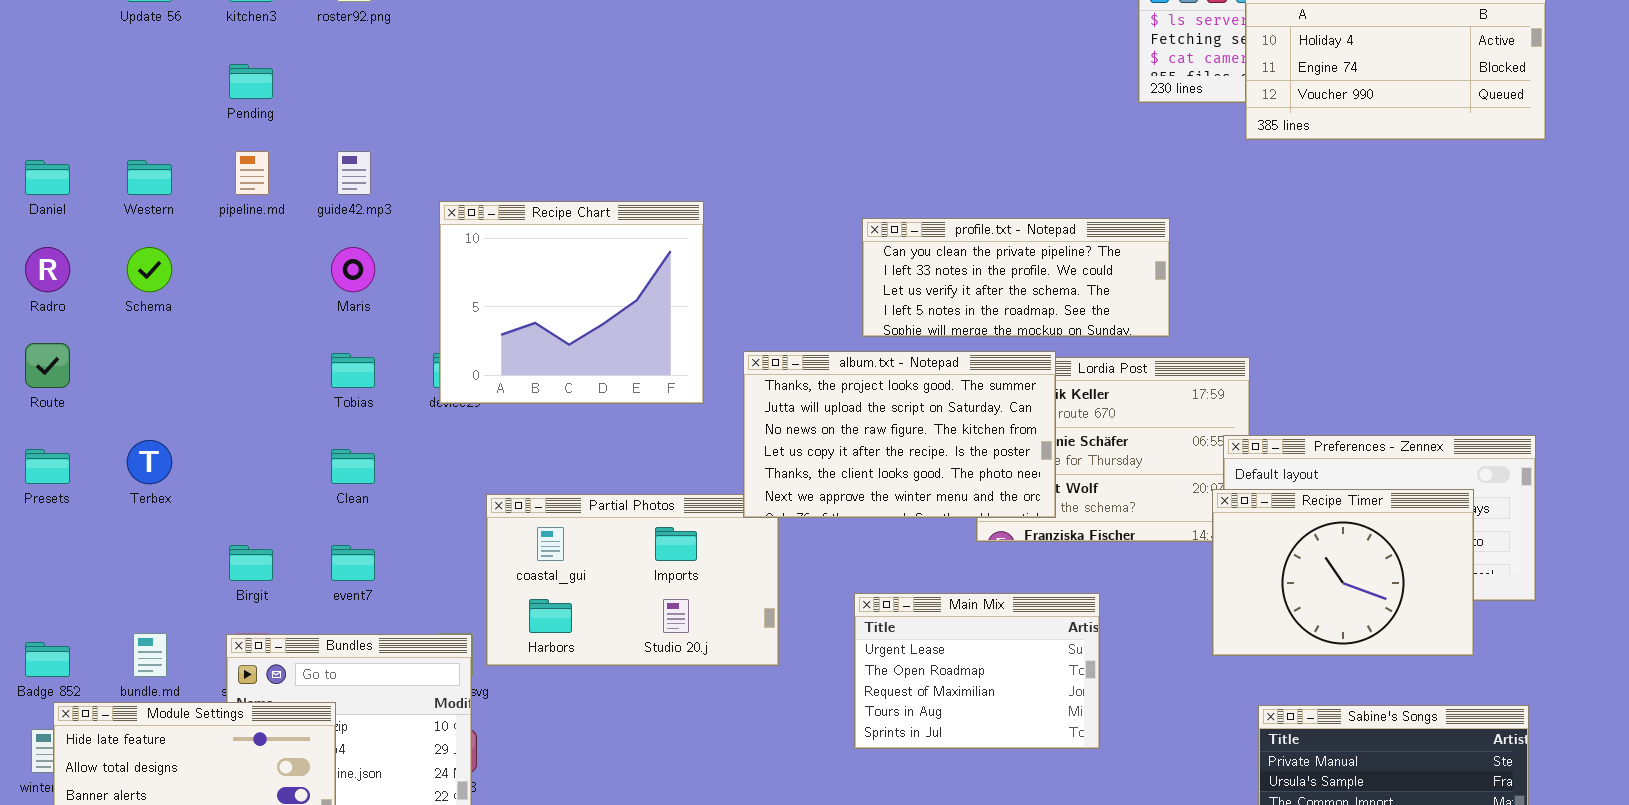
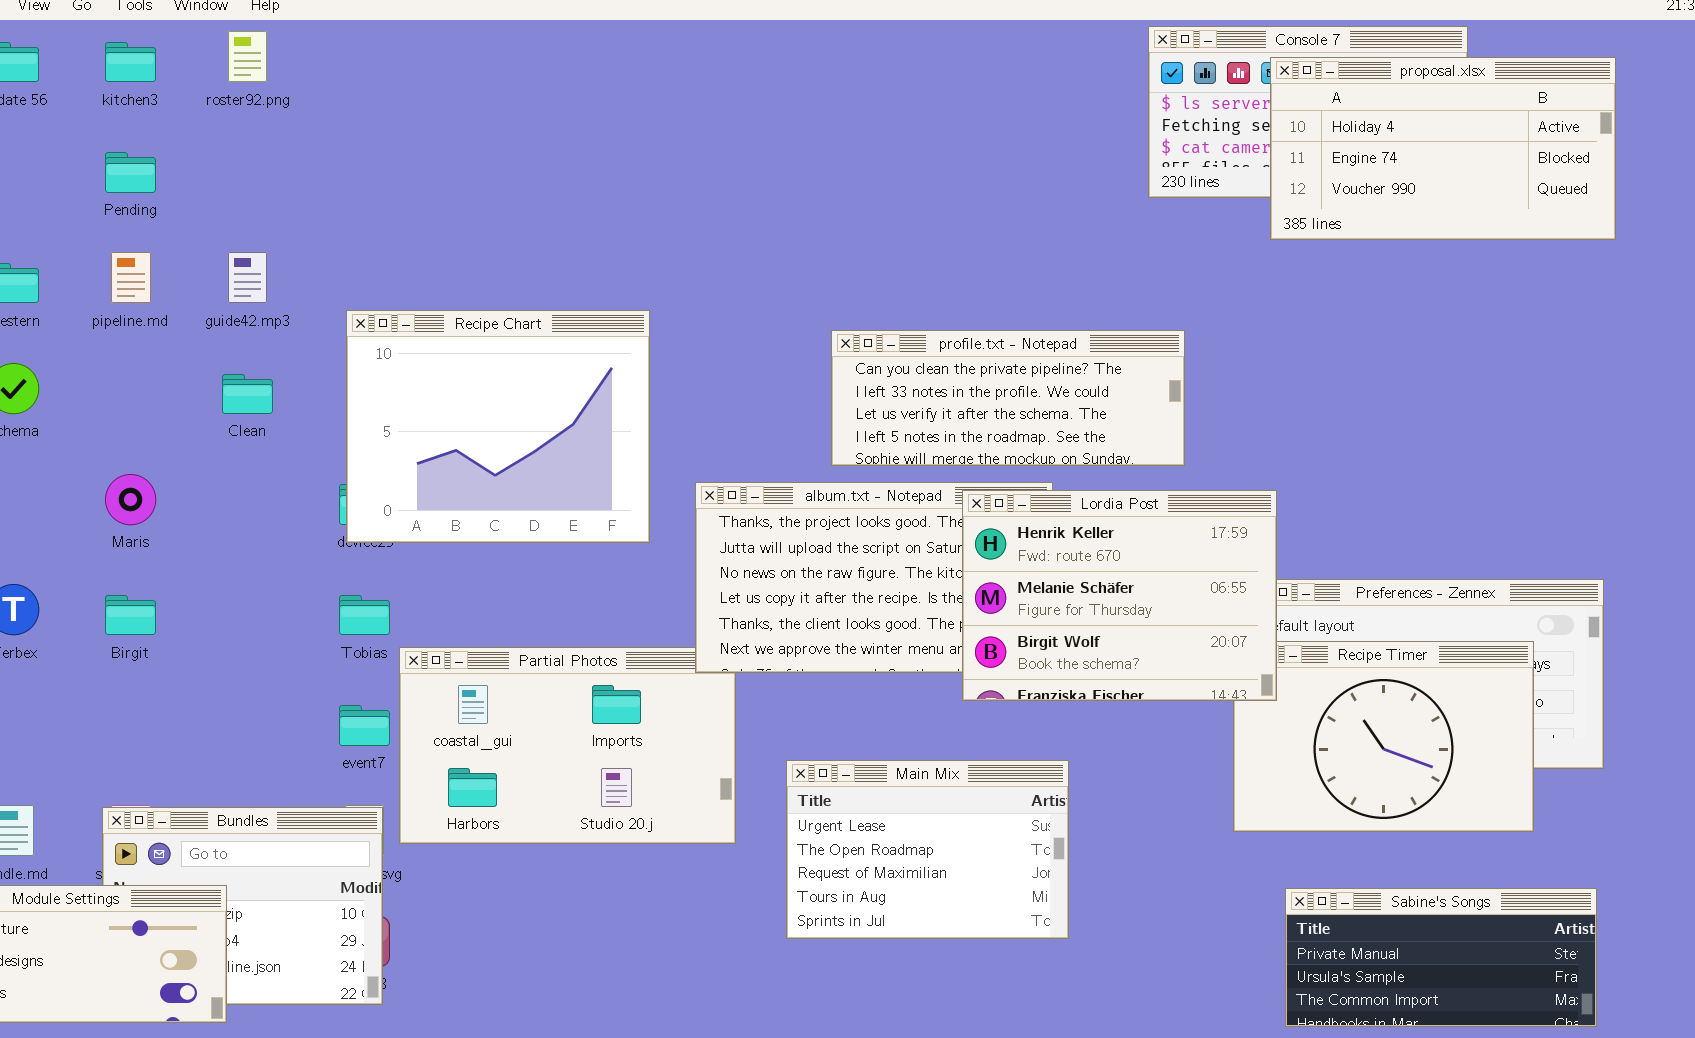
Maris: [331,247,375,292] -> [105,474,156,525], moved
Tobias: [331,353,375,388] -> [339,595,390,635], moved
Lordia Post: [976,357,1250,542] -> [962,490,1277,701], raised
Clean: [331,449,375,484] -> [222,374,273,414], moved
Birgit: [229,545,273,581] -> [105,595,156,635], moved
event7: [331,545,375,581] -> [339,705,390,746], moved
Main Mix: [854,593,1100,749] -> [786,760,1069,939], moved

